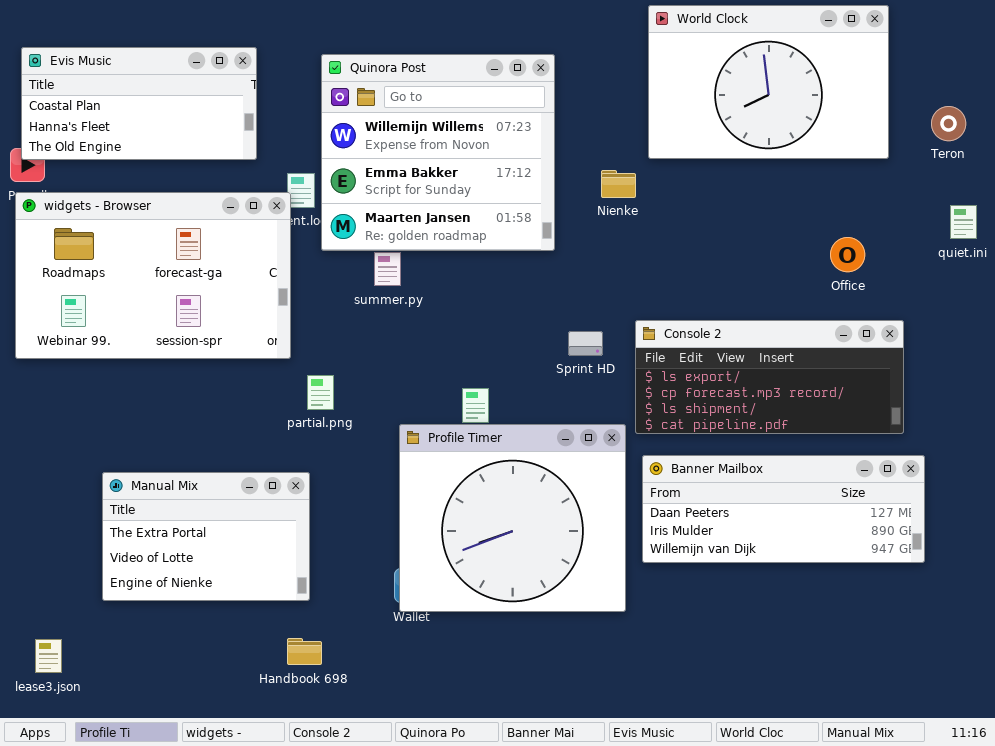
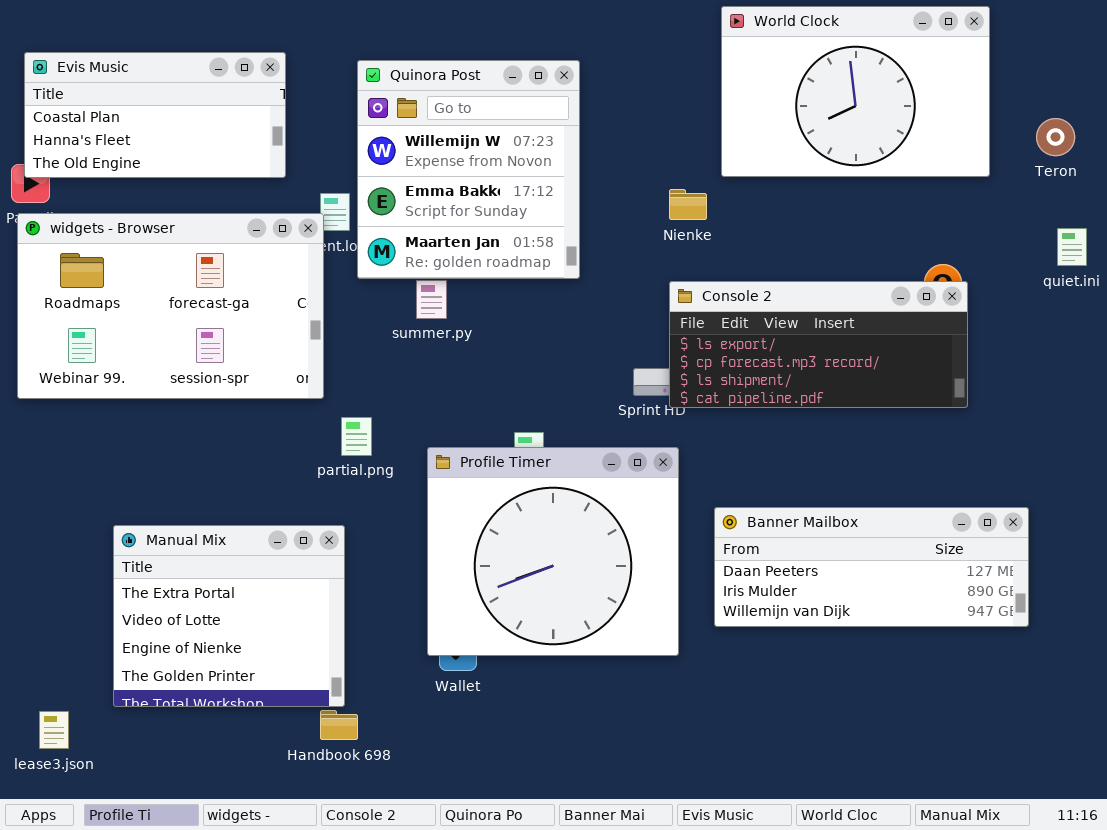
Quinora Post: [321,54,555,251] -> [357,60,580,279], resized
Console 2: [635,320,904,434] -> [669,281,968,408], moved
Profile Timer: [399,424,626,612] -> [427,447,679,656], moved
Manual Mix: [102,472,310,601] -> [113,525,345,707], resized

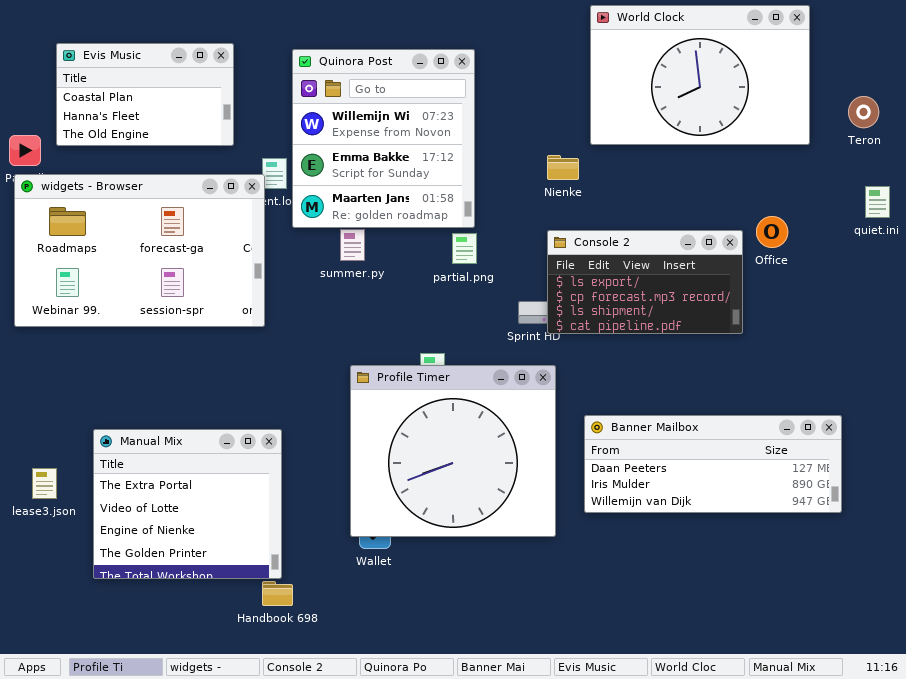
Evis Music: [24,52,286,178] -> [56,43,234,146], resized
Console 2: [669,281,968,408] -> [547,230,743,334], resized
partial.png: [341,417,372,456] -> [452,233,477,264], moved
lease3.json: [39,711,69,749] -> [32,468,57,499], moved

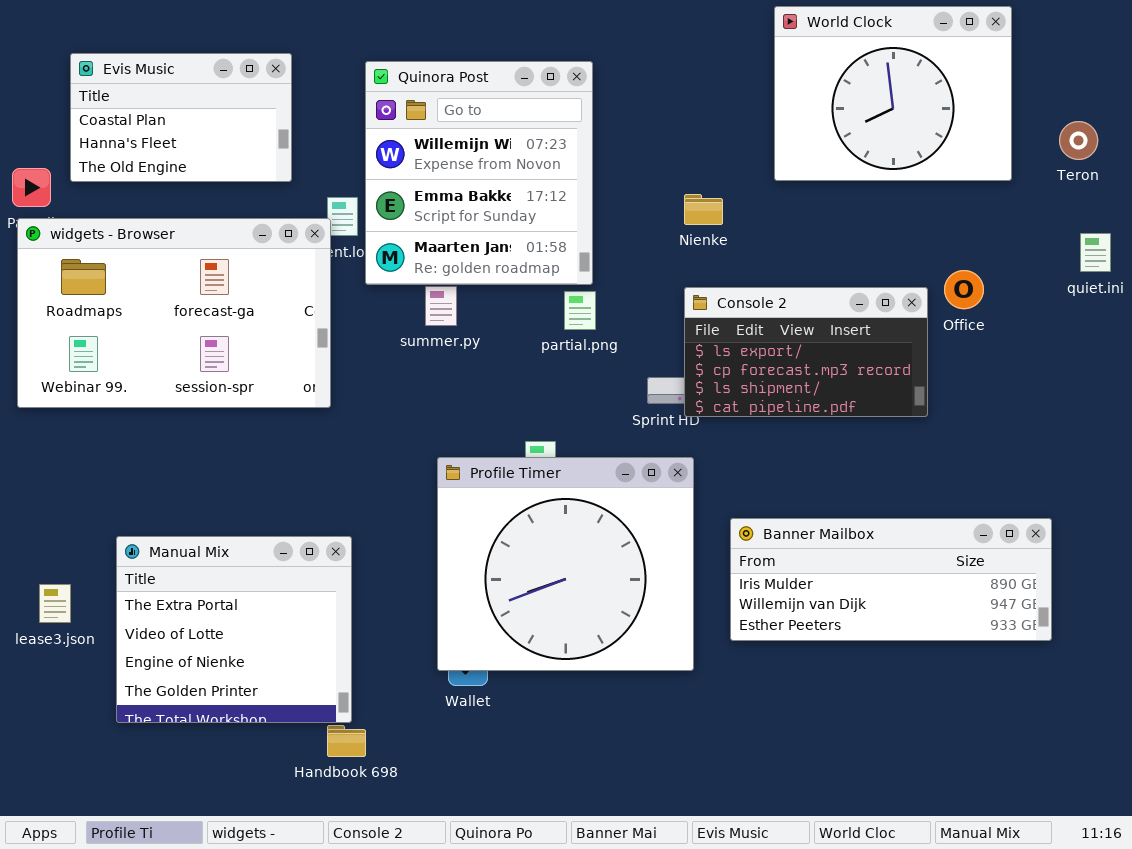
World Clock: [590,5,810,145] -> [774,6,1012,181], resized
Banner Mailbox: [584,415,842,513] -> [730,518,1052,641], scrolled down 1 row

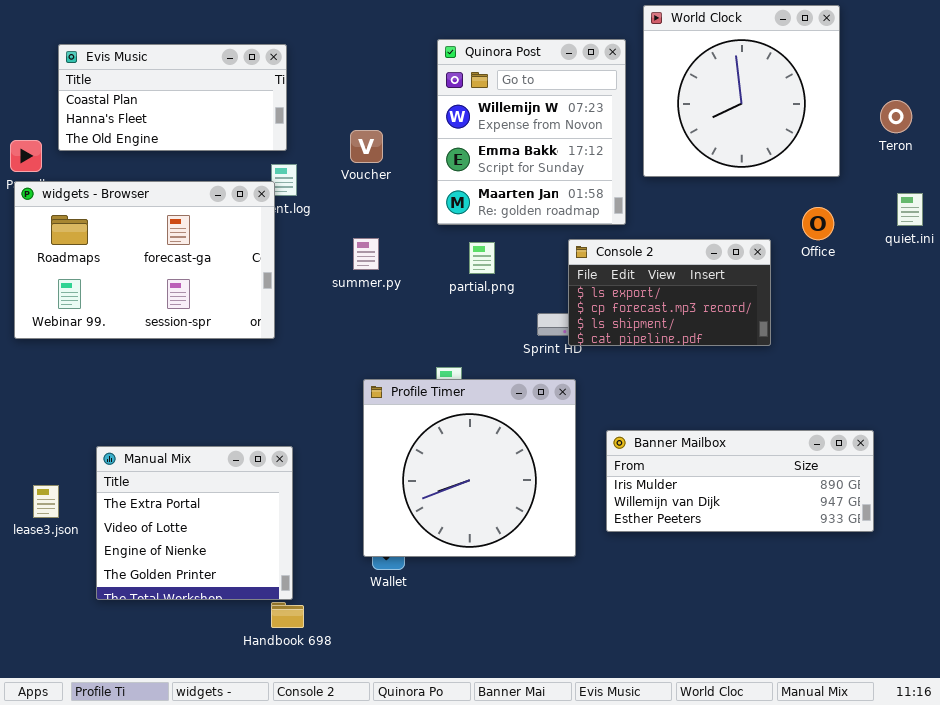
World Clock: [774,6,1012,181] -> [643,5,840,177], resized
Evis Music: [70,53,292,182] -> [58,44,287,151], resized
Quinora Post: [365,61,593,285] -> [437,39,626,225], moved
Office: [944,270,984,309] -> [802,207,834,240], moved

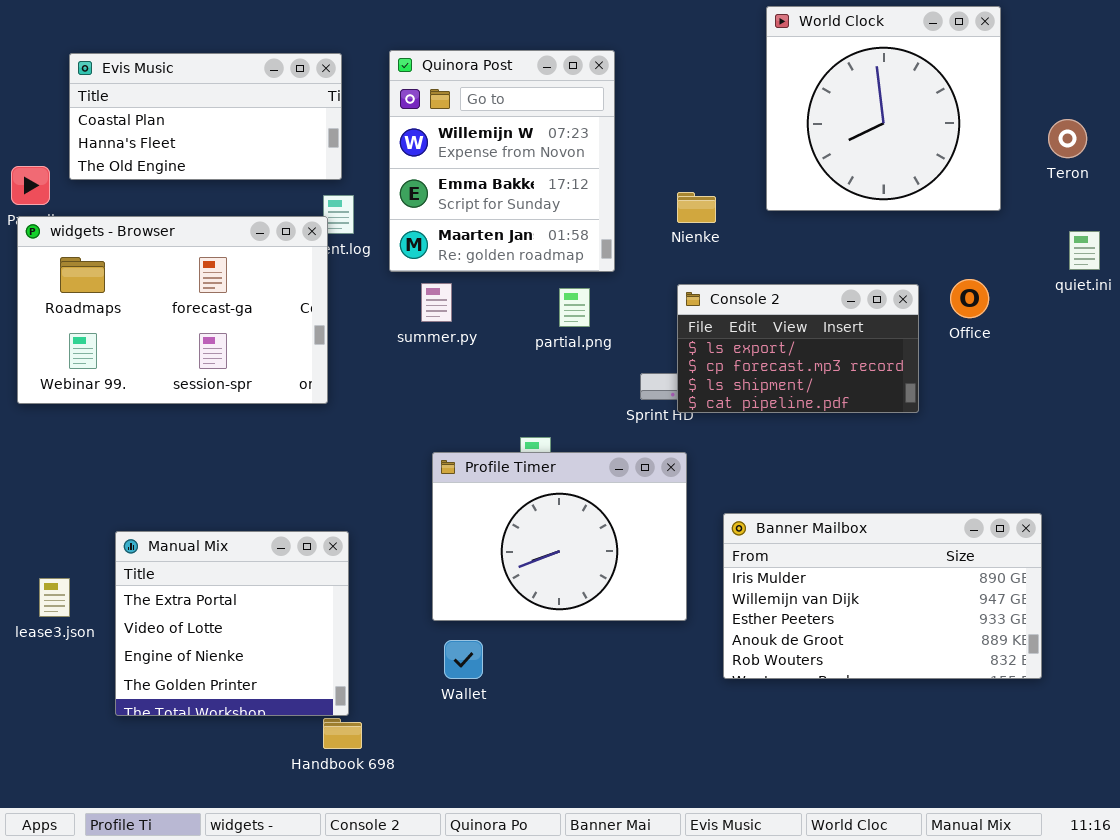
Quinora Post: [437,39,626,225] -> [389,50,615,272], moved
Office: [802,207,834,240] -> [950,279,989,318], moved
Profile Timer: [363,379,576,557] -> [432,452,687,621], resized
Banner Mailbox: [606,430,874,532] -> [723,513,1042,679], resized

